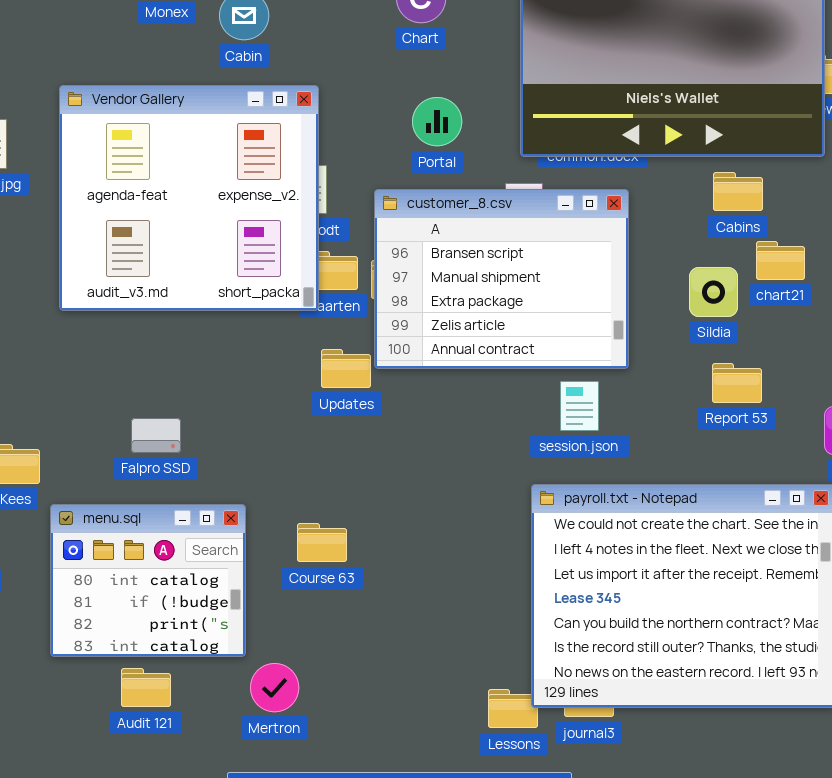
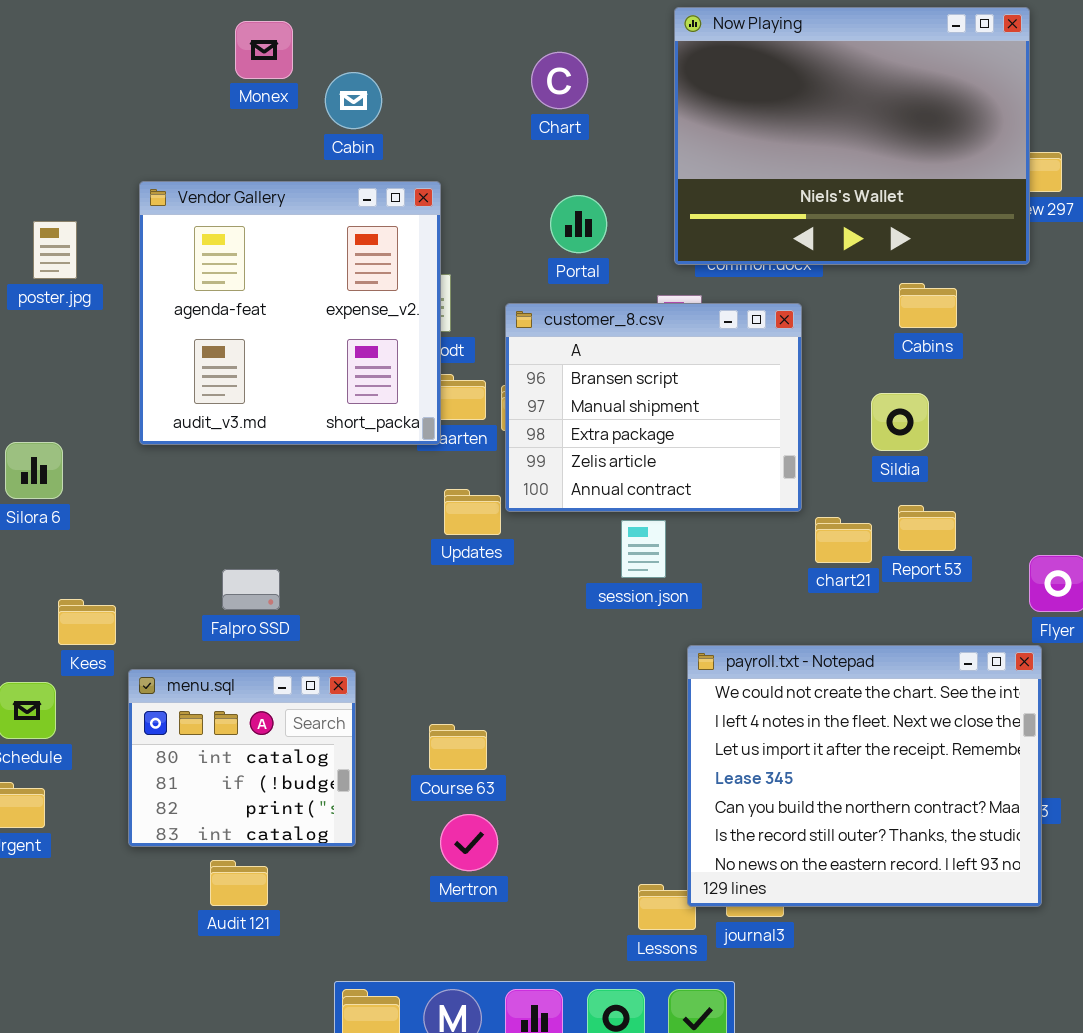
chart21: [756,241,805,280] -> [815,517,872,563], moved
session.json: [560,381,599,431] -> [621,520,666,578], moved
Course 63: [297,523,347,562] -> [429,724,487,770], moved
Mertron: [250,663,299,712] -> [440,814,498,871], moved

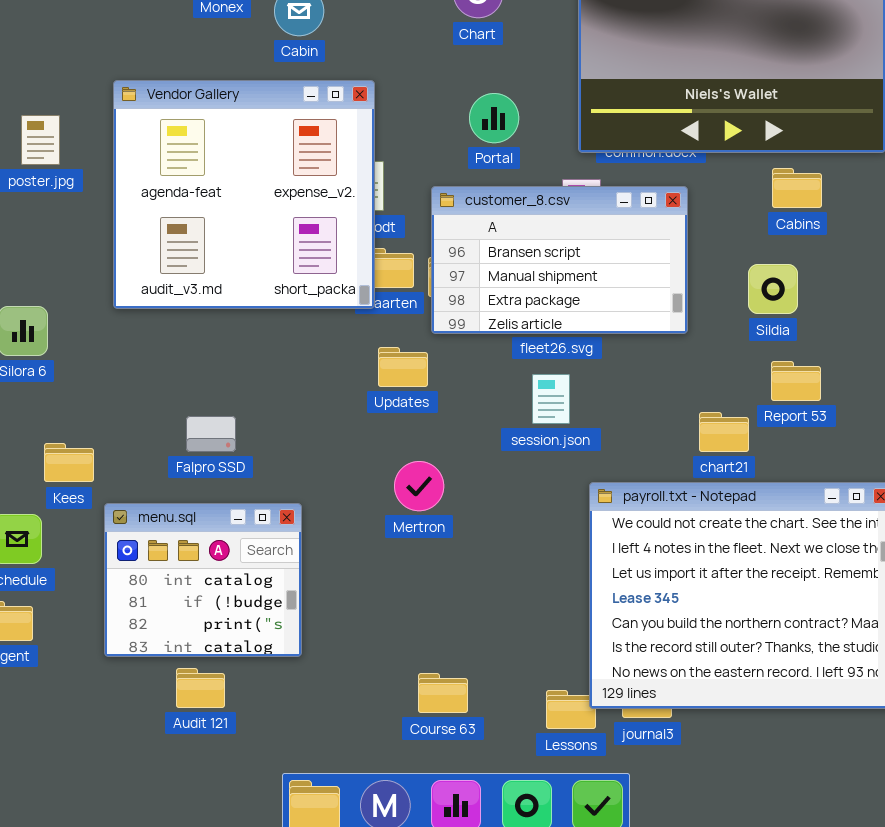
customer_8.csv: [505,303,802,512] -> [431,186,688,334], resized
chart21: [815,517,872,563] -> [699,412,749,452], moved
Course 63: [429,724,487,770] -> [418,673,468,713], moved
Mertron: [440,814,498,871] -> [394,461,444,511], moved

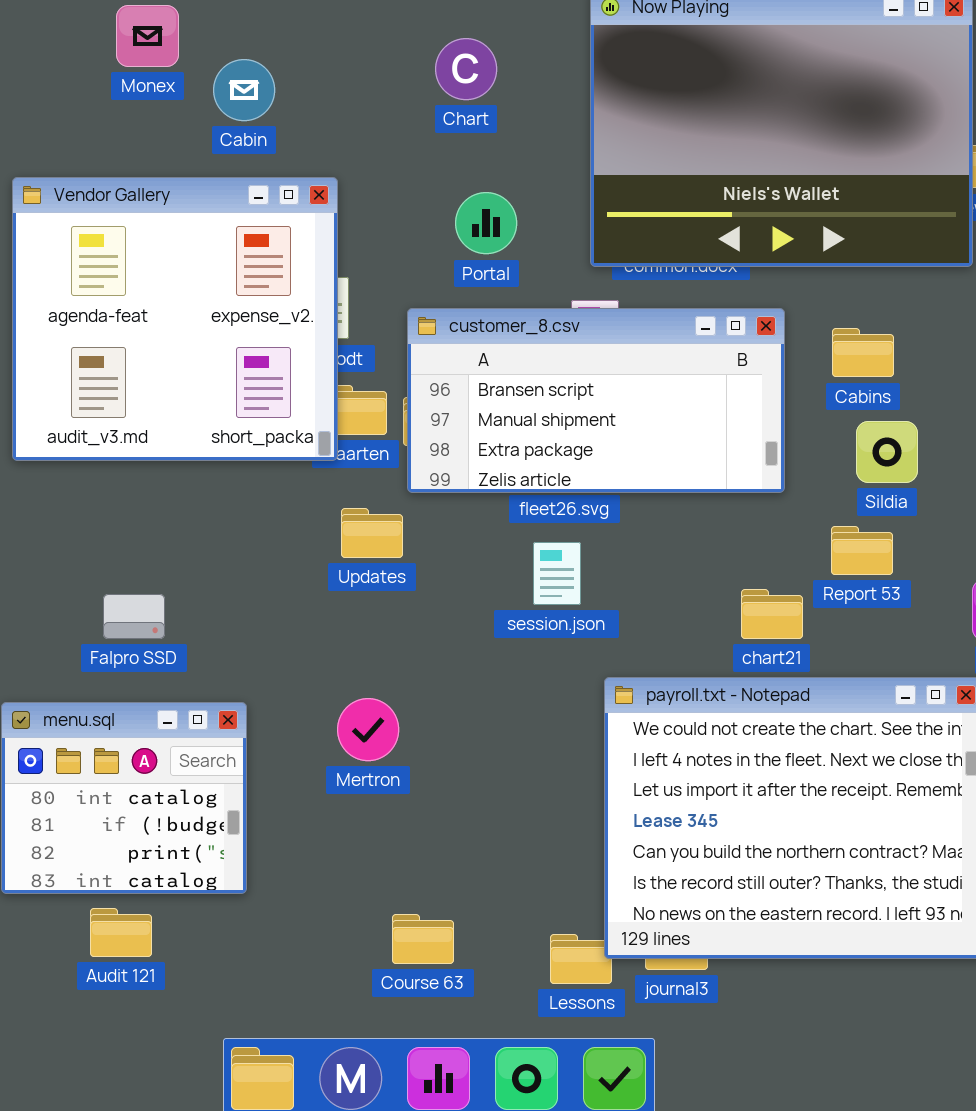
Cabins: [772,168,822,208] -> [832,328,894,377], moved
customer_8.csv: [431,186,688,334] -> [407,308,785,493], resized
Sildia: [748,264,798,314] -> [856,421,918,483], moved
Mertron: [394,461,444,511] -> [337,698,399,761], moved

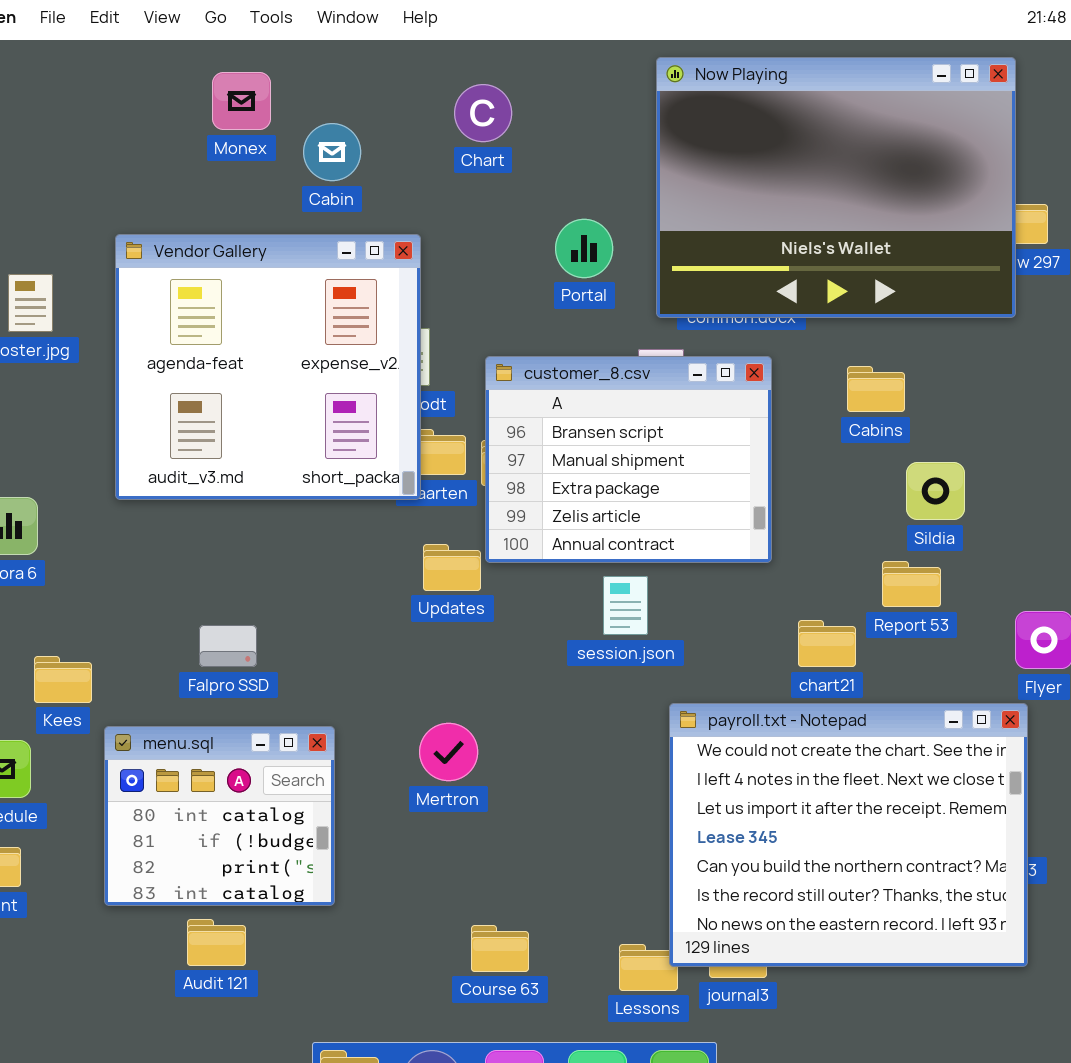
Chart: [435,38,497,100] -> [454,84,512,142], moved
Portal: [455,192,517,254] -> [555,219,613,278], moved
customer_8.csv: [407,308,785,493] -> [485,356,772,563], resized
Cabins: [832,328,894,377] -> [847,366,905,412], moved

